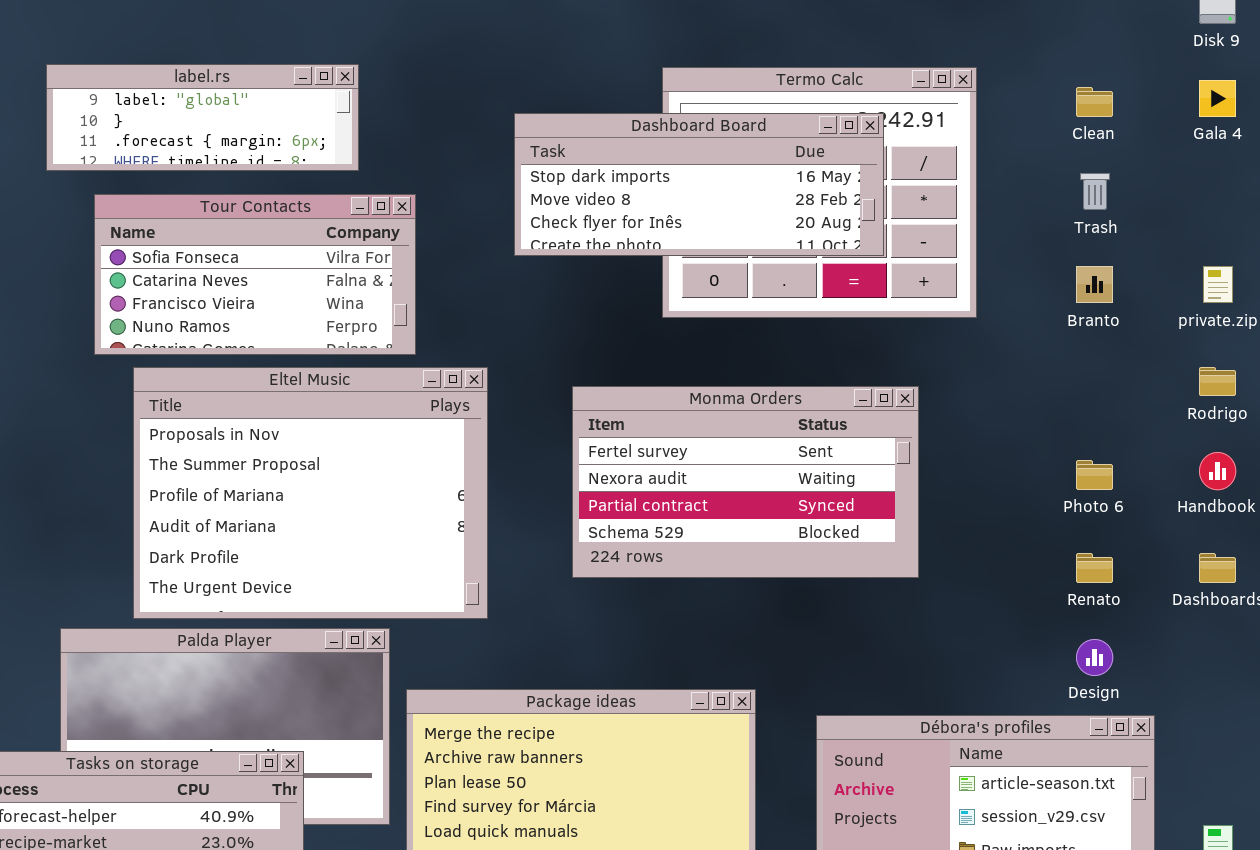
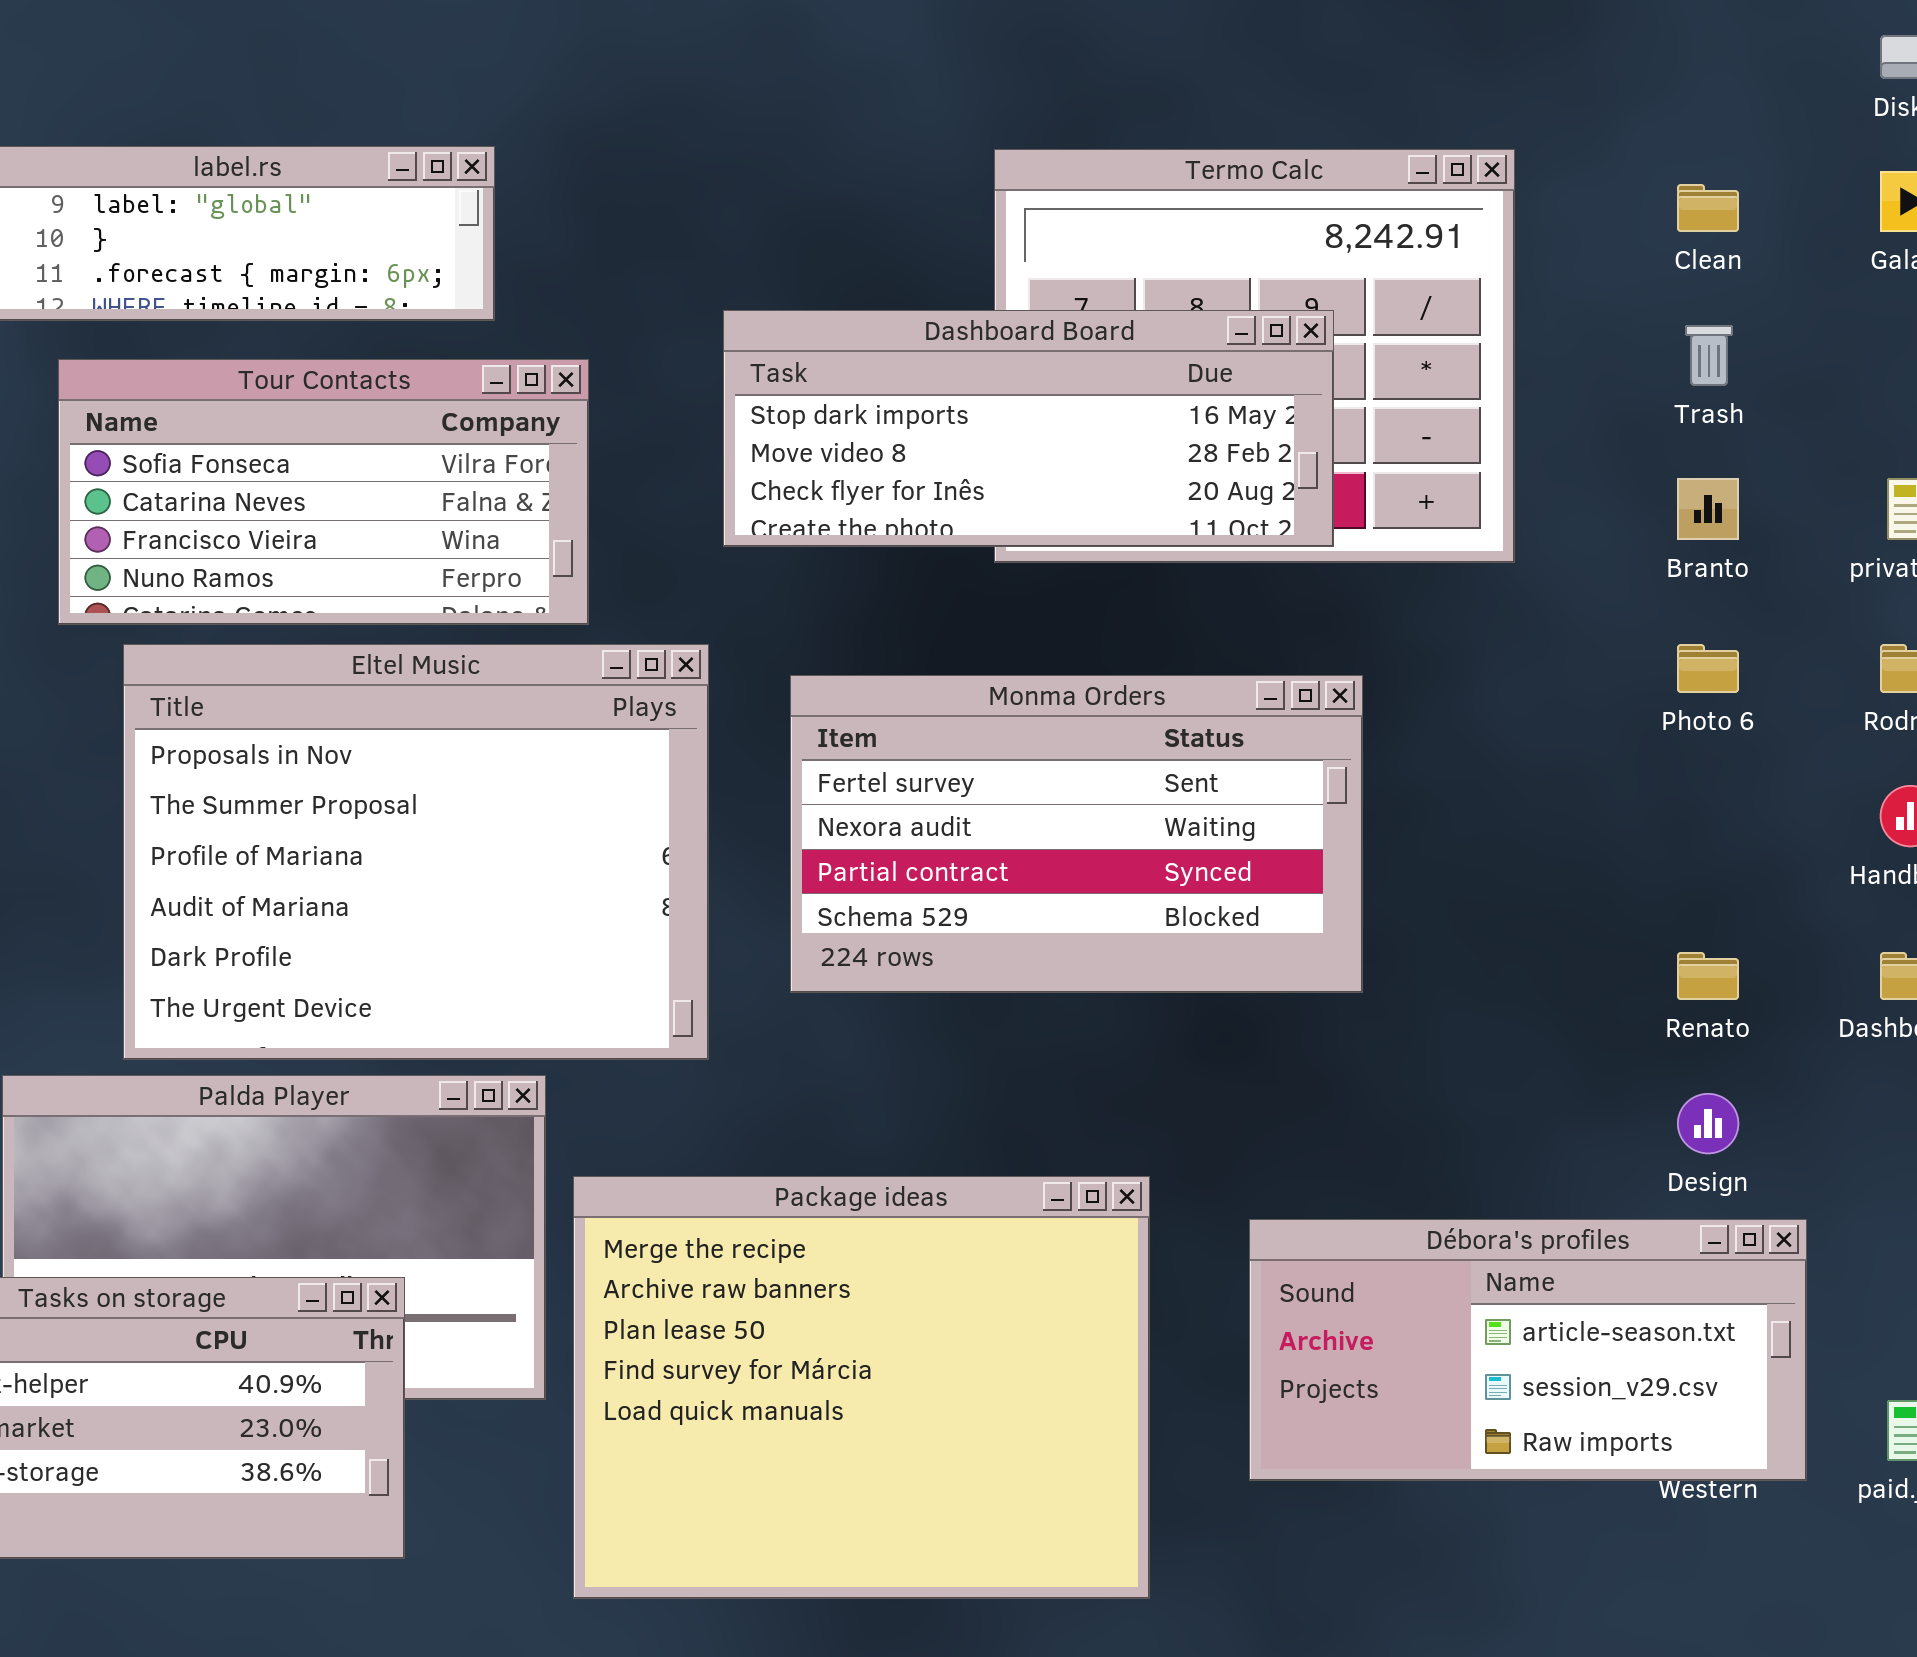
Dashboard Board: [514,113,884,256] -> [723,310,1334,547], moved
Monma Orders: [572,386,919,578] -> [790,675,1363,993], moved
Photo 6: [1076,460,1113,490] -> [1677,644,1739,693], moved

